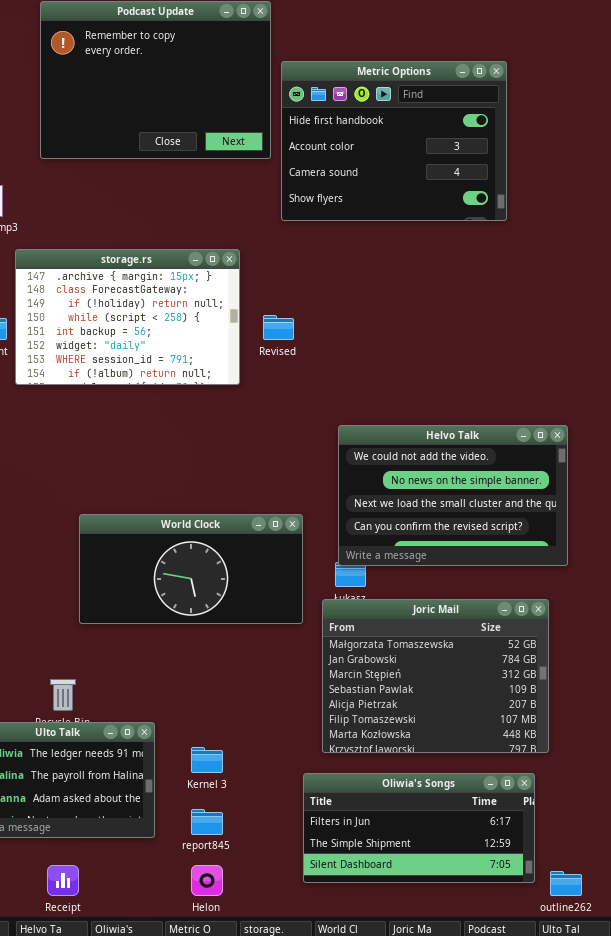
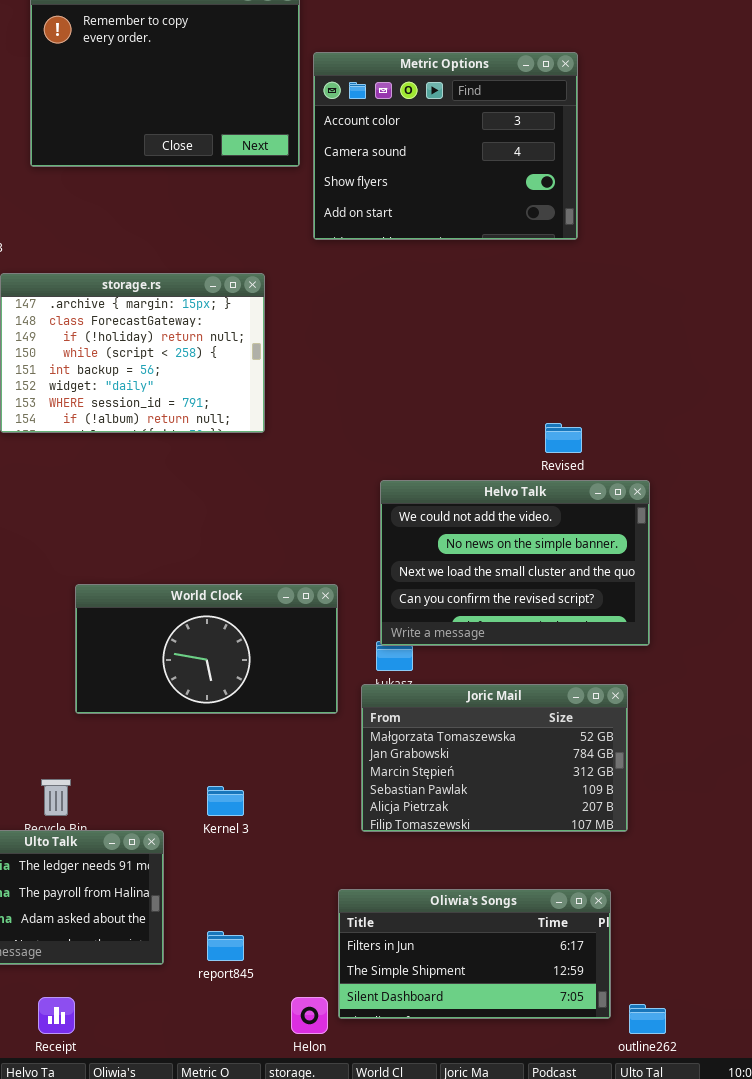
Metric Options: [281,61,507,221] -> [313,52,578,240], scrolled down 1 row
Revised: [263,315,294,340] -> [545,423,582,453], moved
Joric Mail: [322,599,549,753] -> [361,684,628,832], resized
Kernel 3: [191,747,223,773] -> [207,786,244,816], moved
Helon: [191,865,223,896] -> [291,997,328,1034], moved

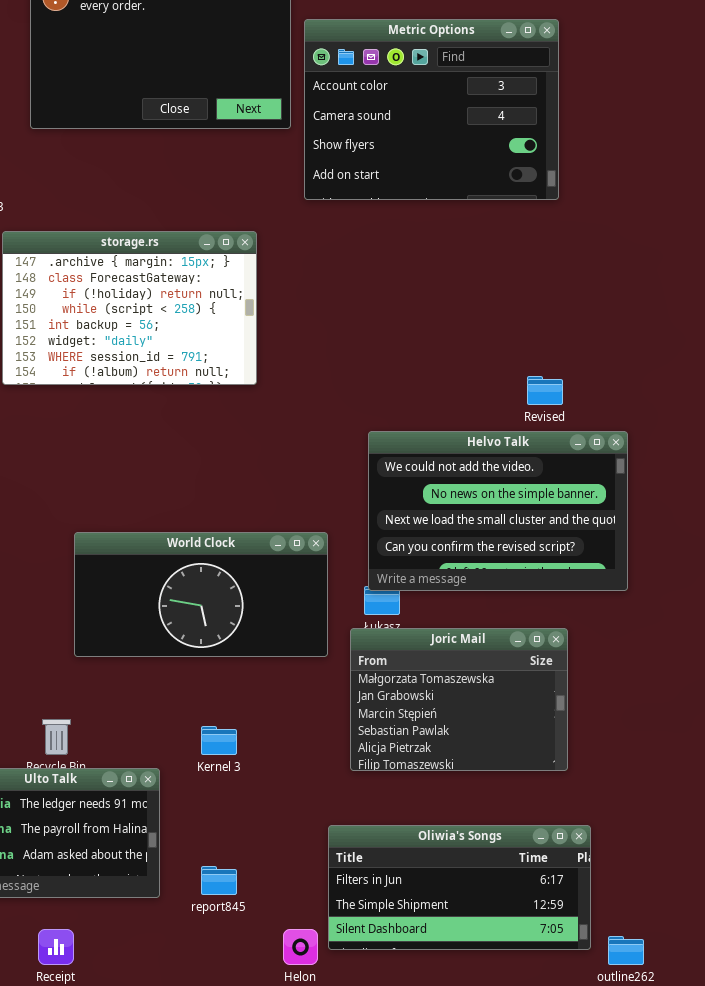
Joric Mail: [361,684,628,832] -> [350,628,568,771], resized

